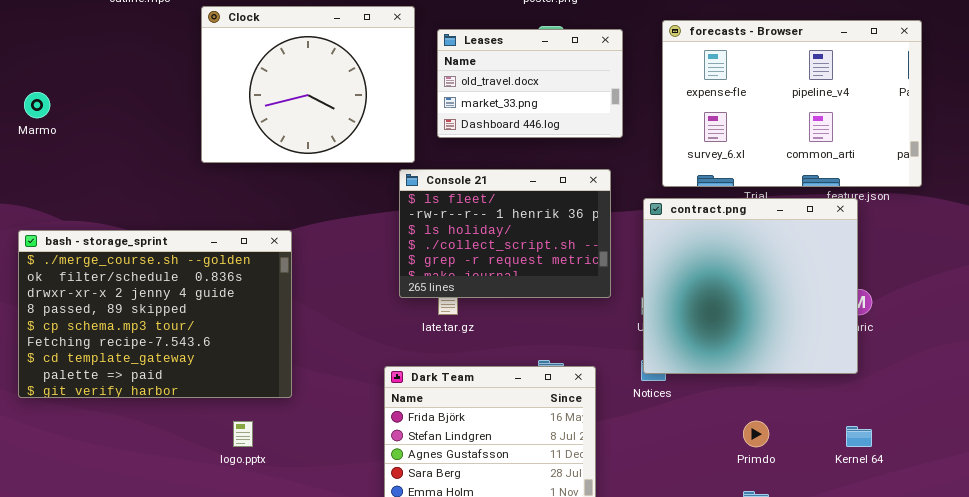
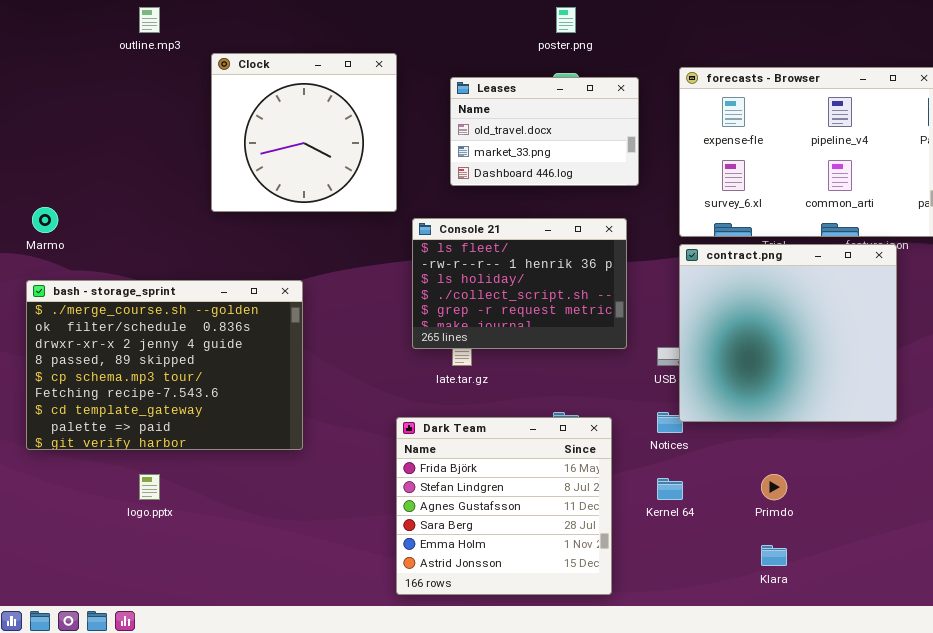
Clock: [201,6,415,163] -> [211,53,397,212], resized
Marmo: [24,92,50,118] -> [32,207,58,233], moved
contract.png: [643,198,858,374] -> [679,244,897,422], moved
logo.pptx: [233,421,253,447] -> [139,474,160,500], moved
Kernel 64: [846,426,872,447] -> [657,478,683,500], moved

